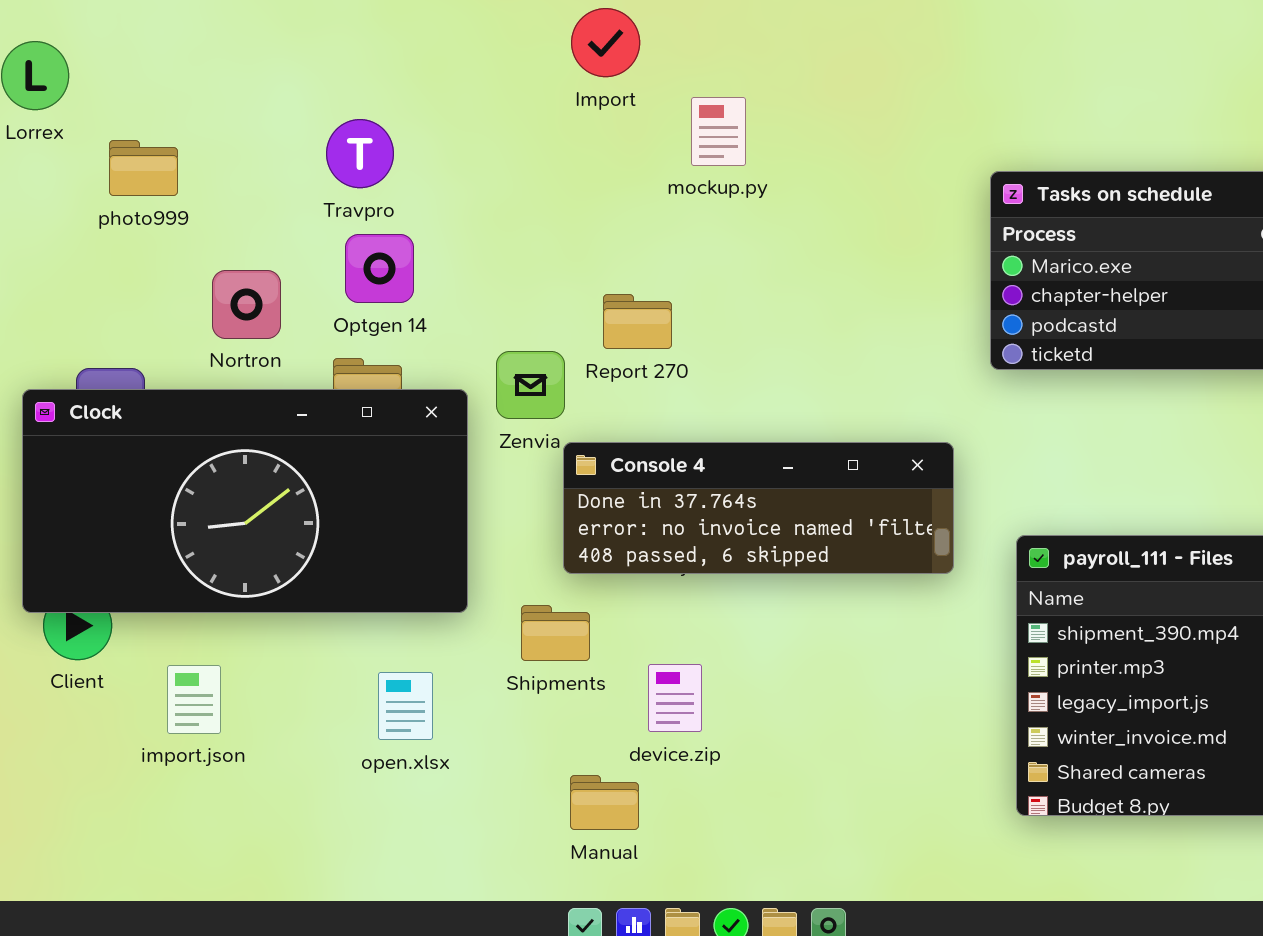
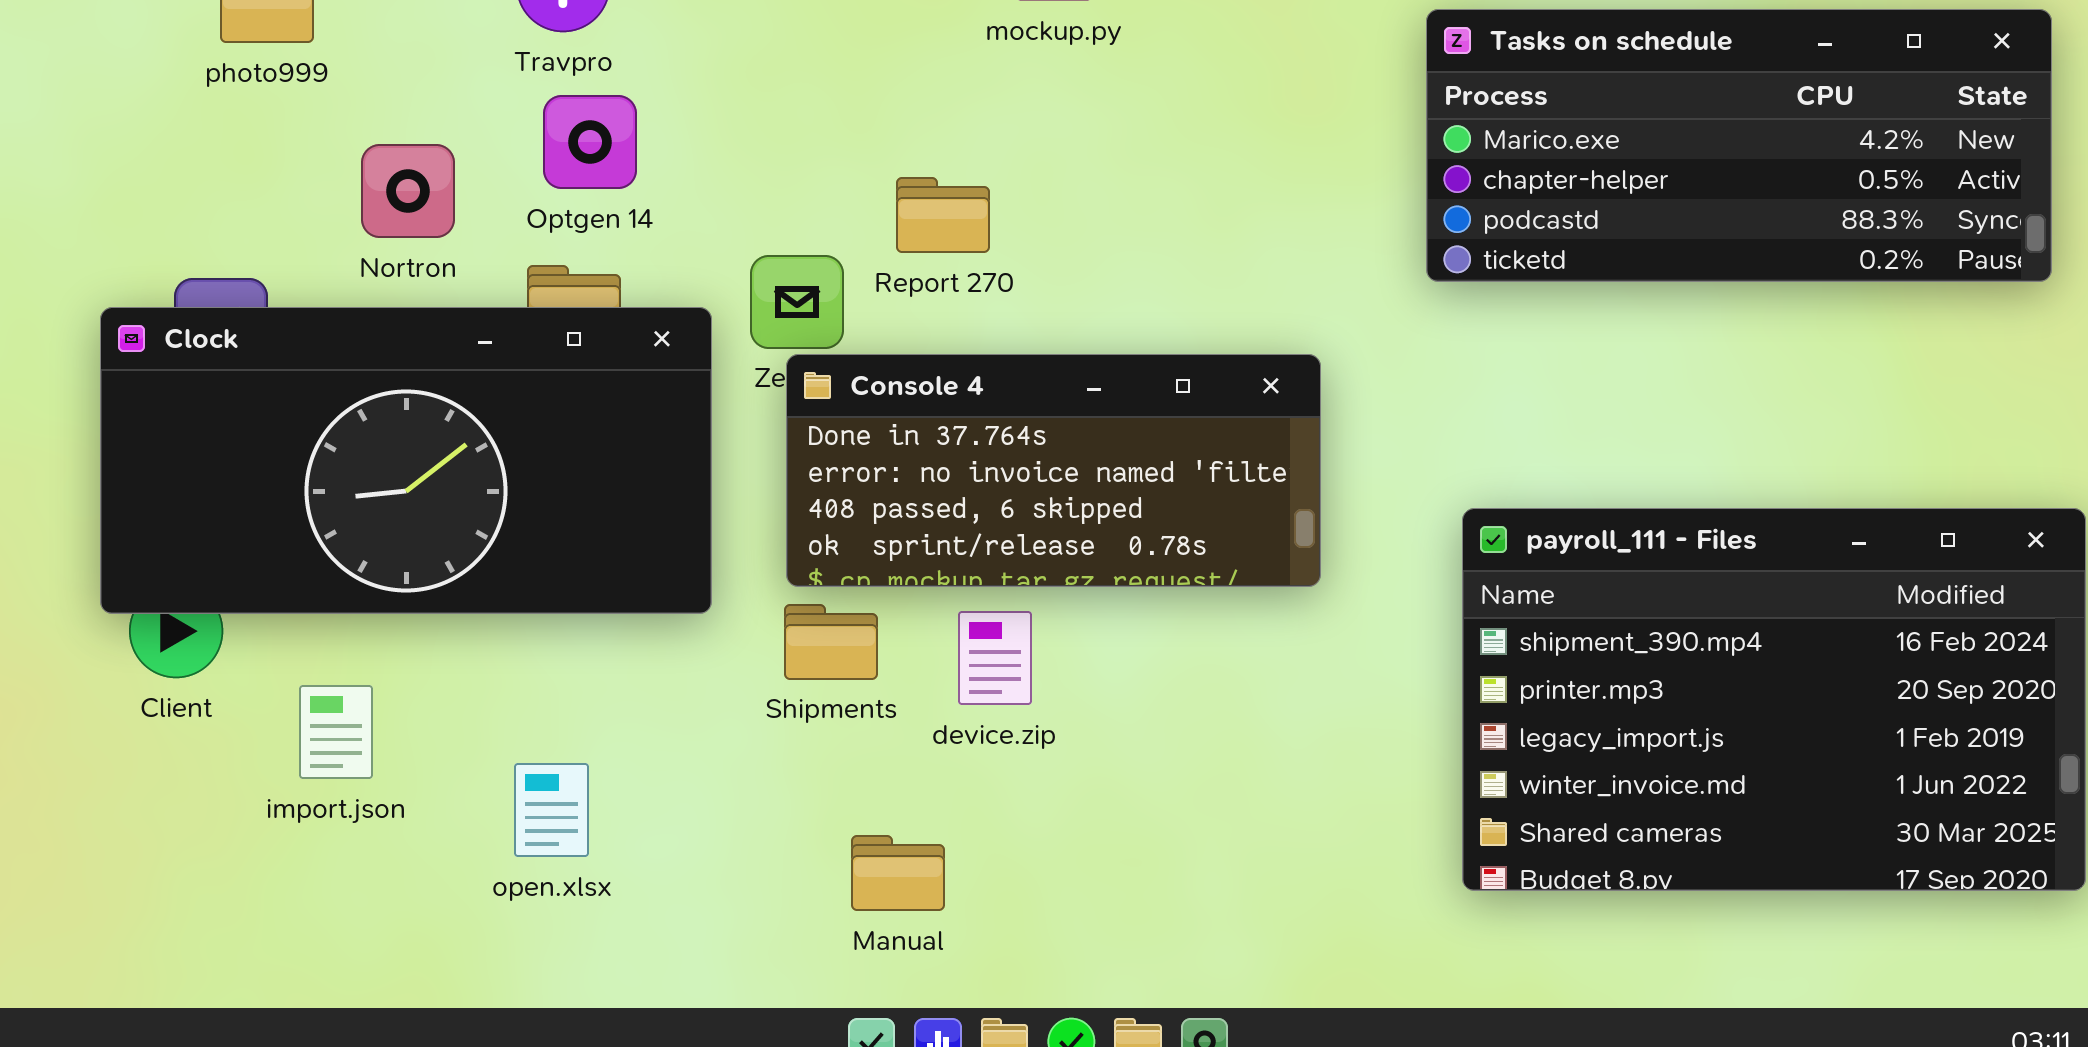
Console 4: [563,442,954,574] -> [786,354,1321,587], moved, resized
device.zip: [648,664,702,732] -> [958,611,1032,705], moved
open.xlsx: [378,672,433,740] -> [514,763,589,857], moved

